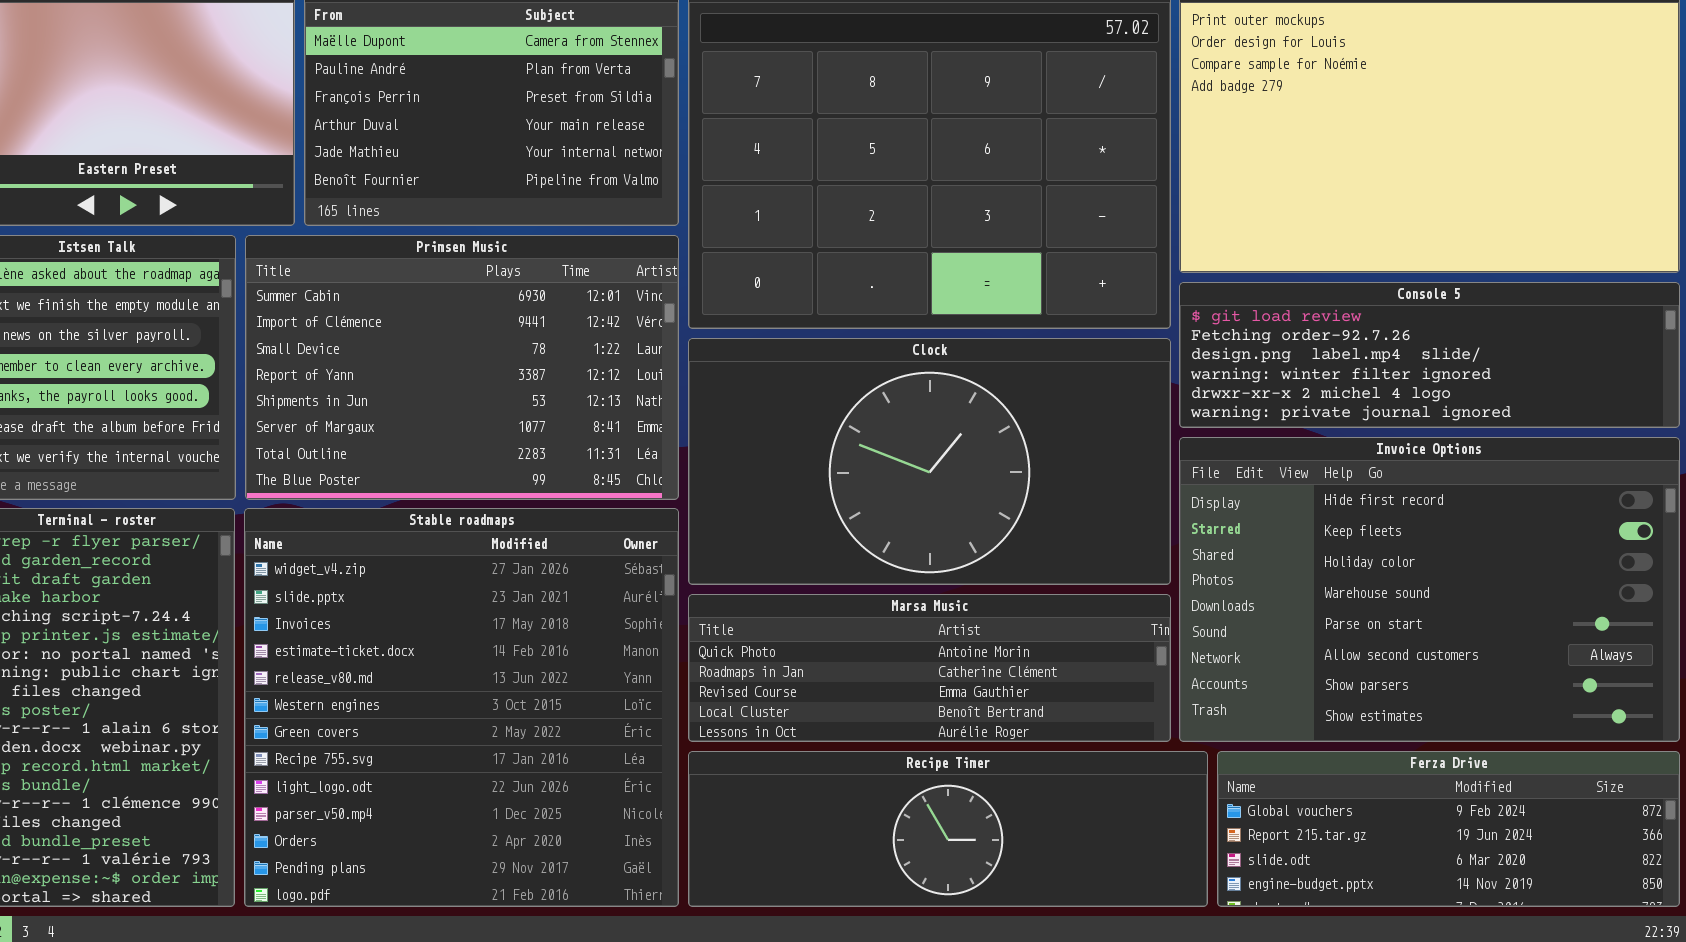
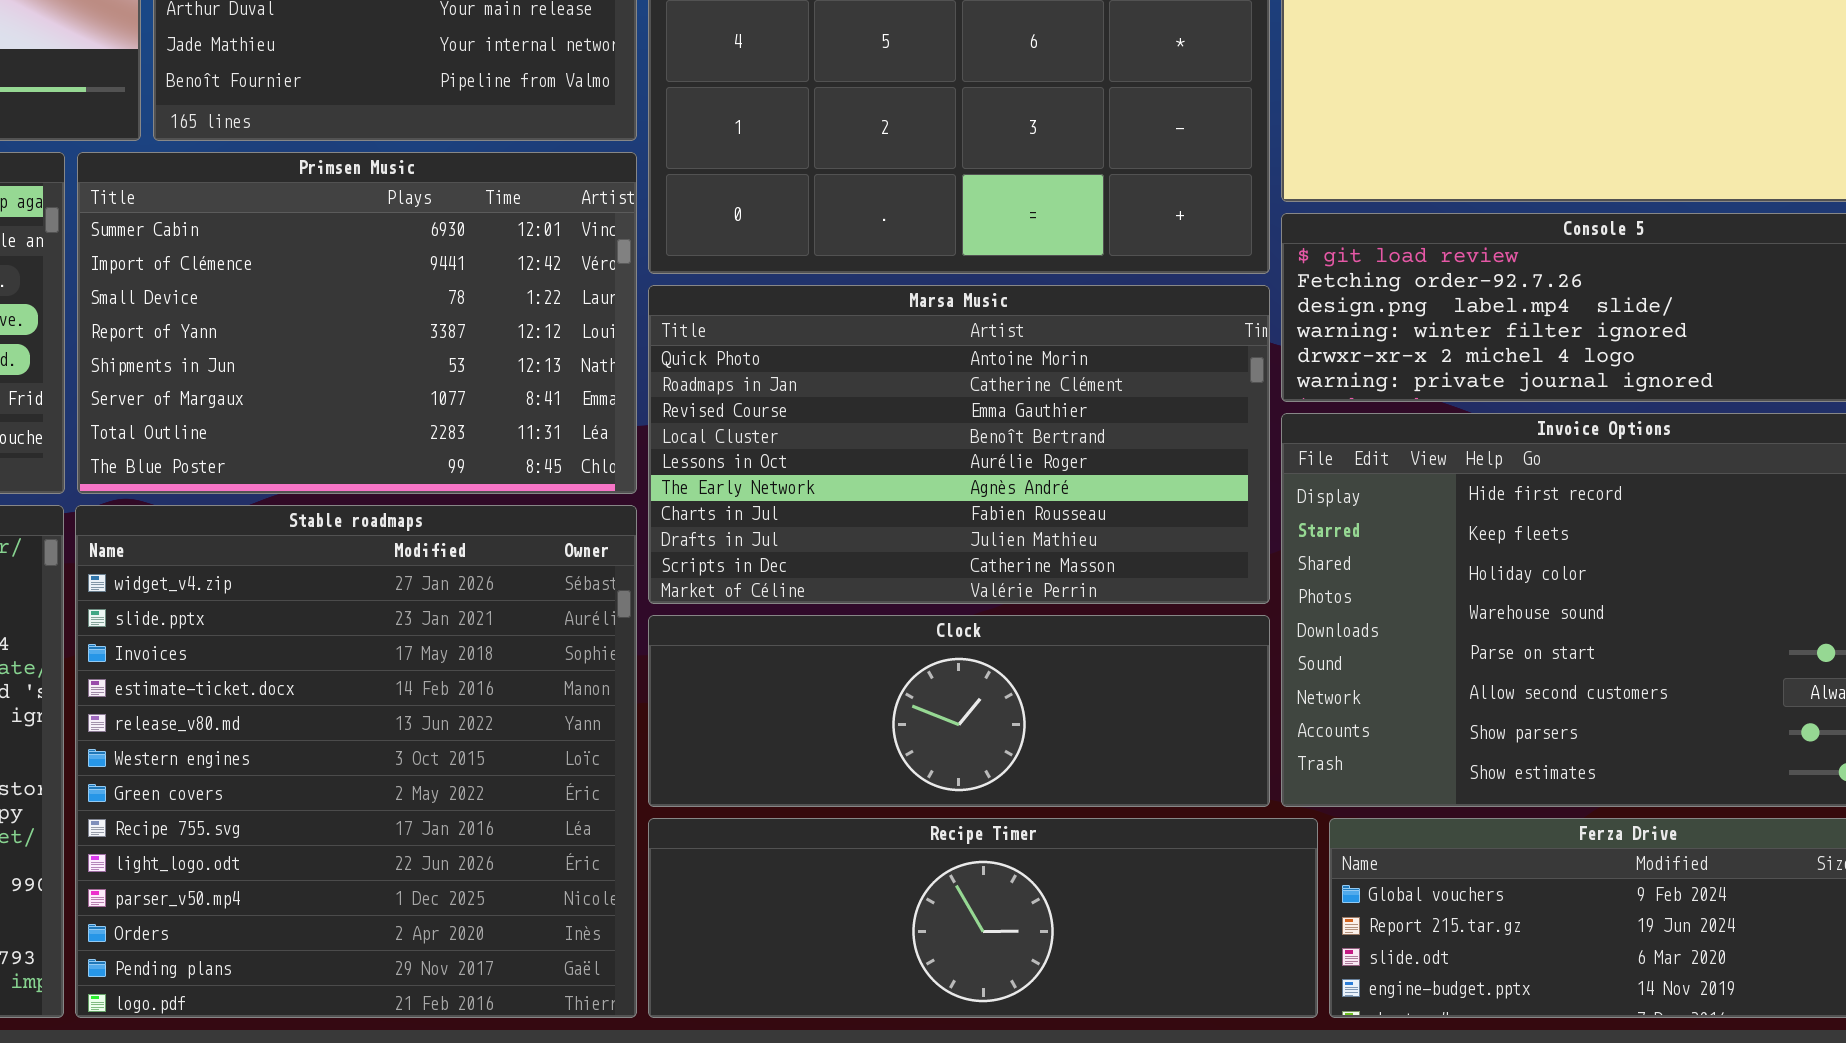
Clock: [688,338,1171,585] -> [648,615,1270,807], moved, resized
Marsa Music: [688,594,1171,742] -> [648,285,1270,604], moved, resized

